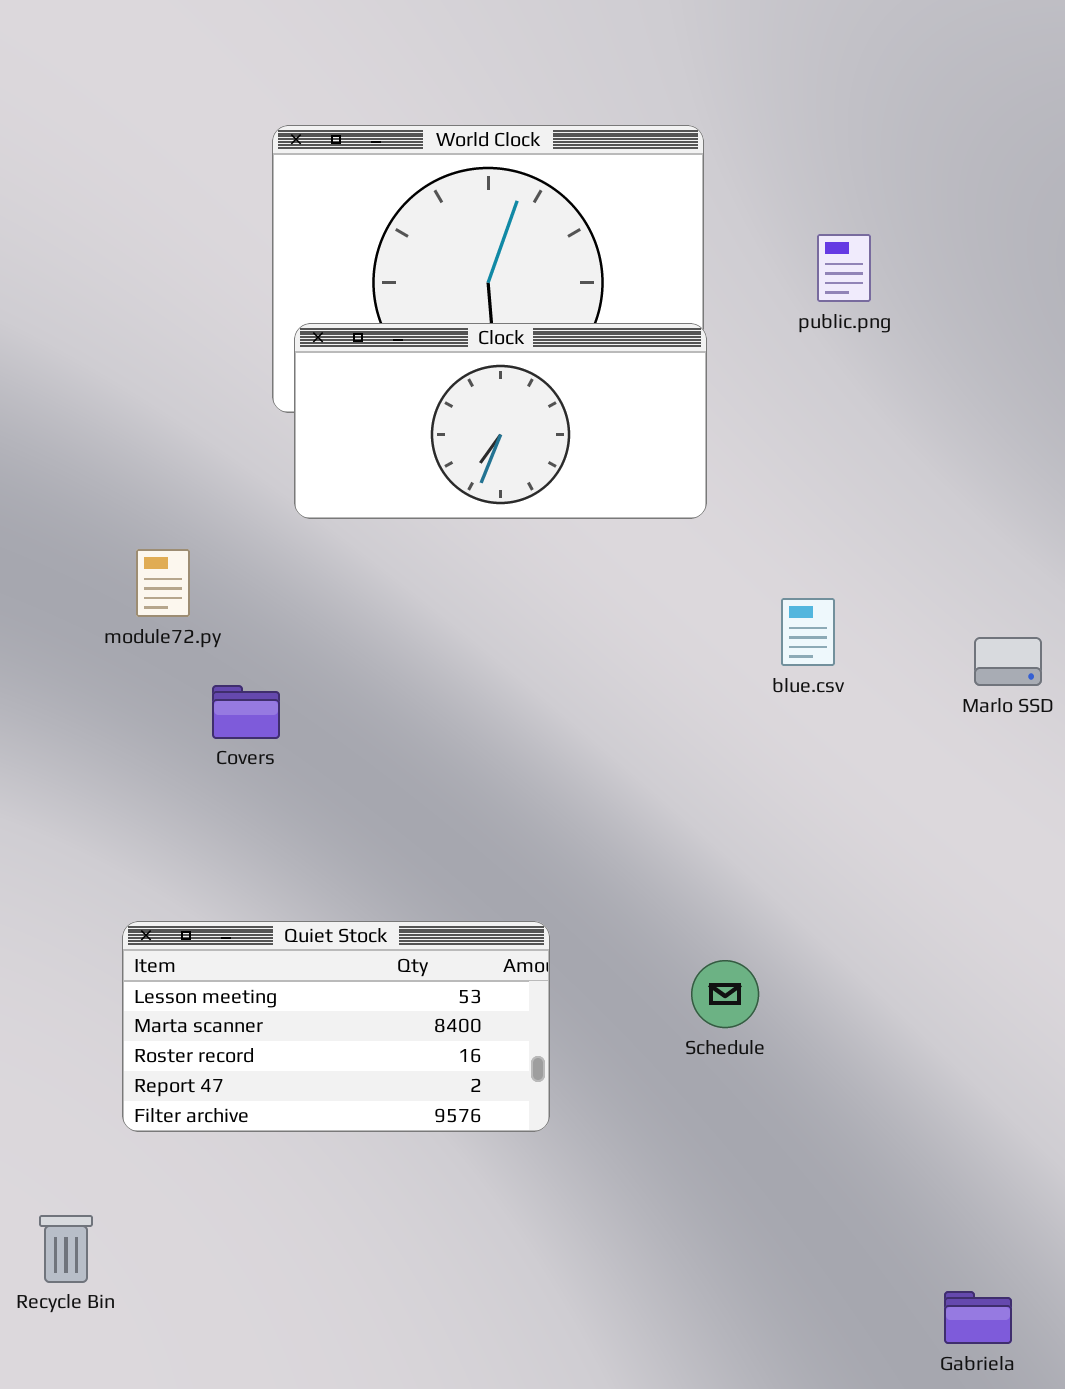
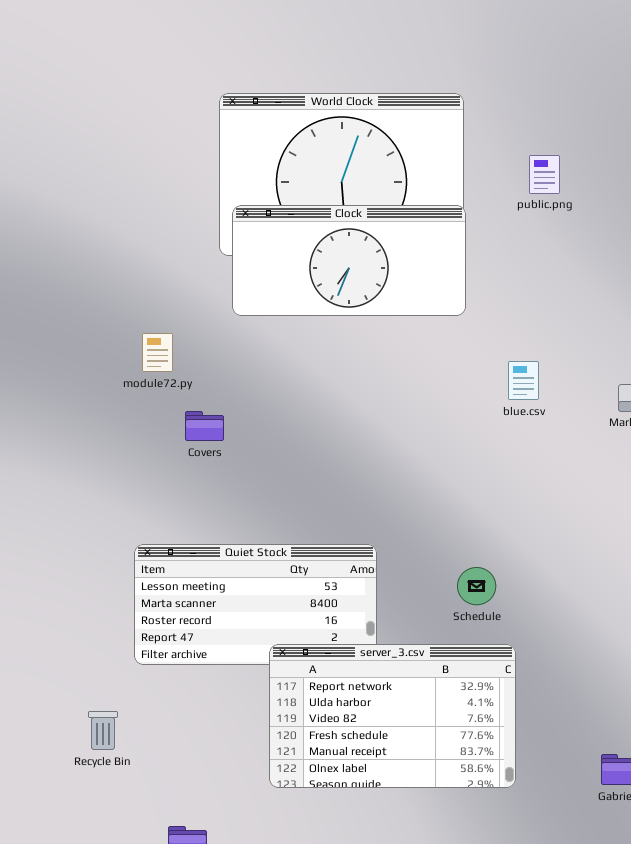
server_3.csv: none -> [269,644,516,788], opened

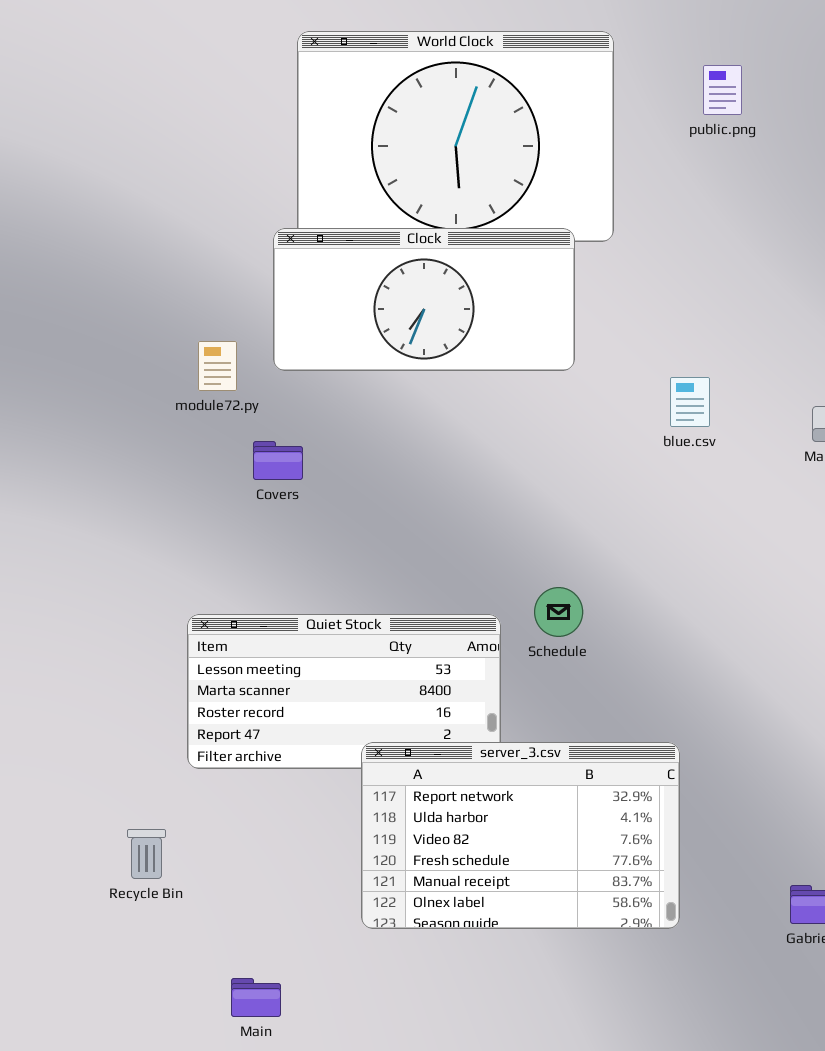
public.png: [529,155,560,194] -> [703,65,742,115], moved
Clock: [232,205,466,316] -> [273,228,575,371], moved
Schedule: [457,567,496,605] -> [534,587,583,637], moved

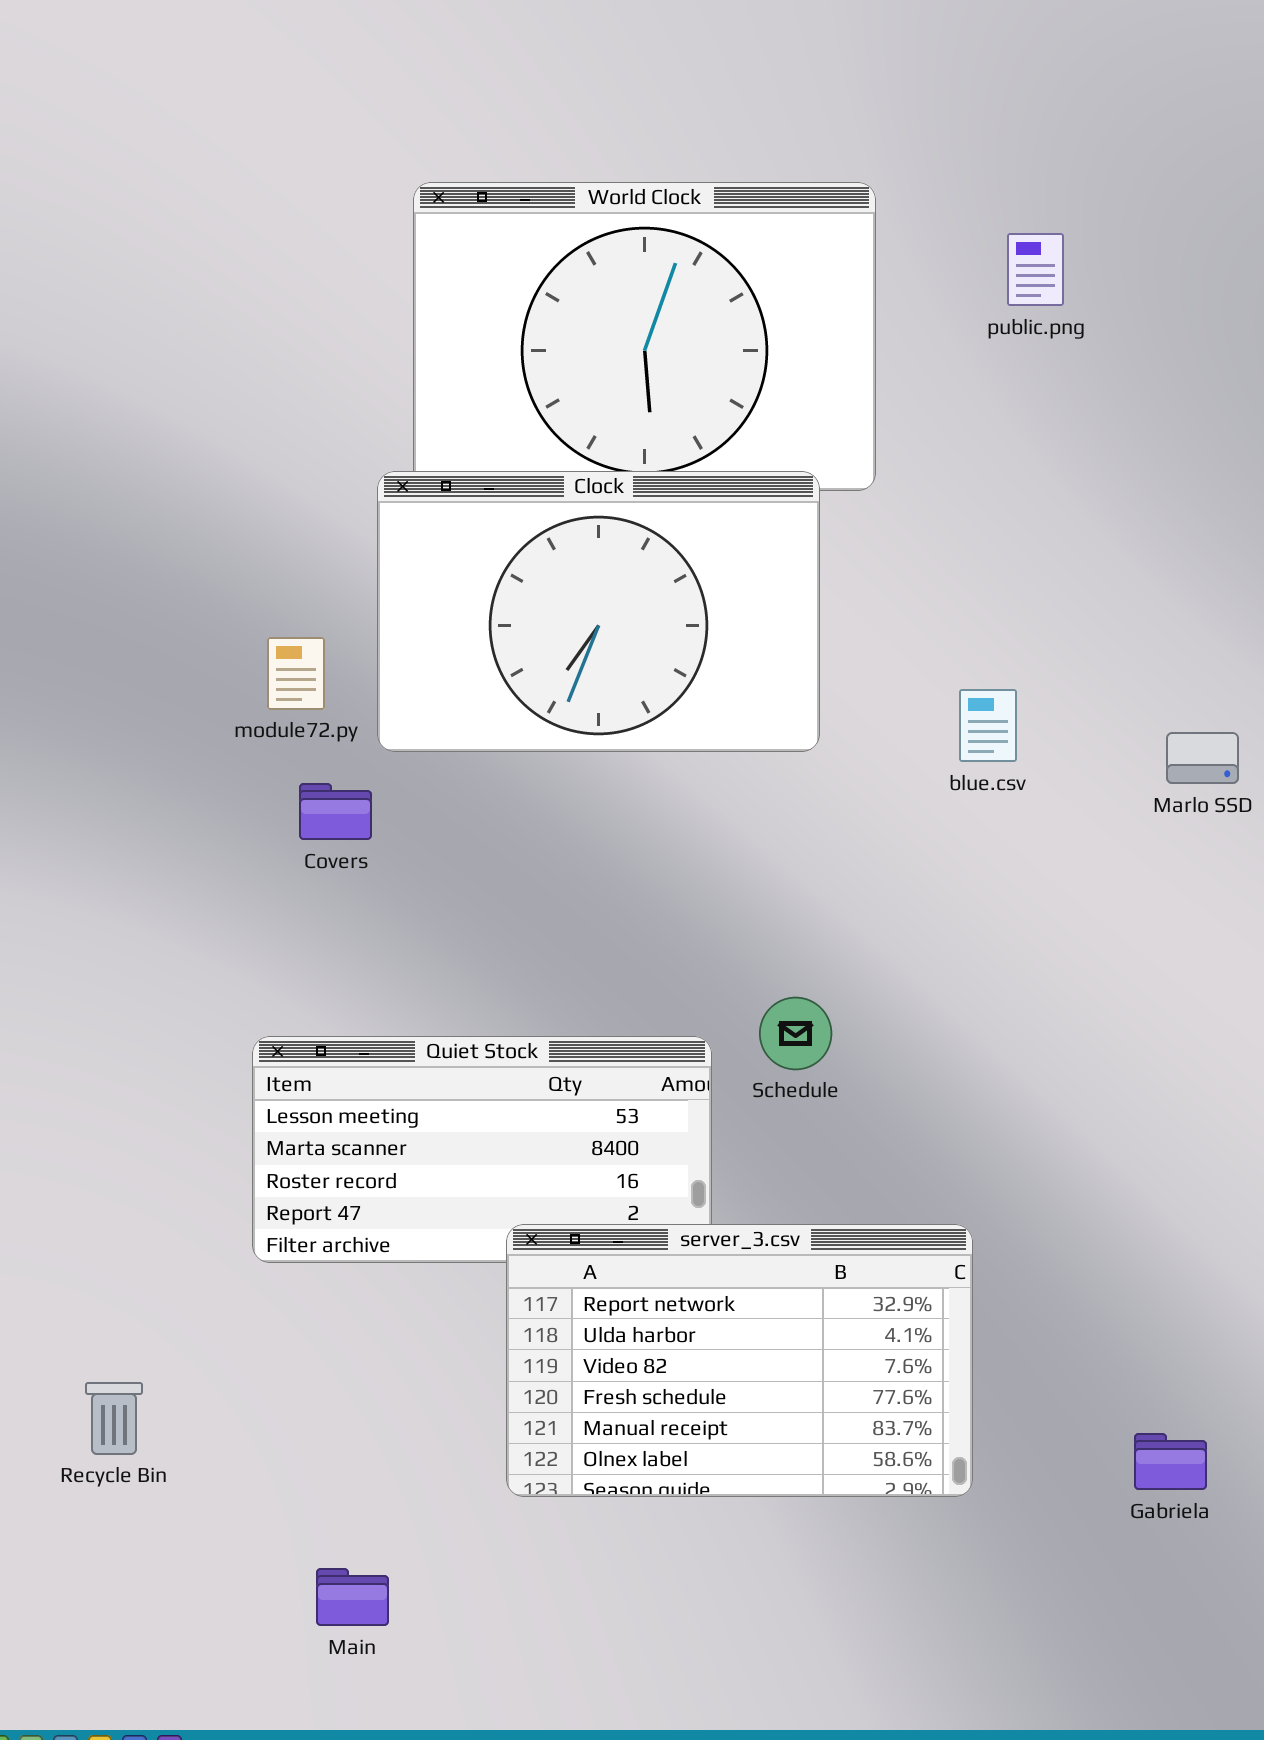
Clock: [273,228,575,371] -> [377,471,820,752], resized
Covers: [253,441,303,480] -> [299,783,372,840], moved
Recycle Bin: [127,829,166,879] -> [85,1382,143,1455], moved

